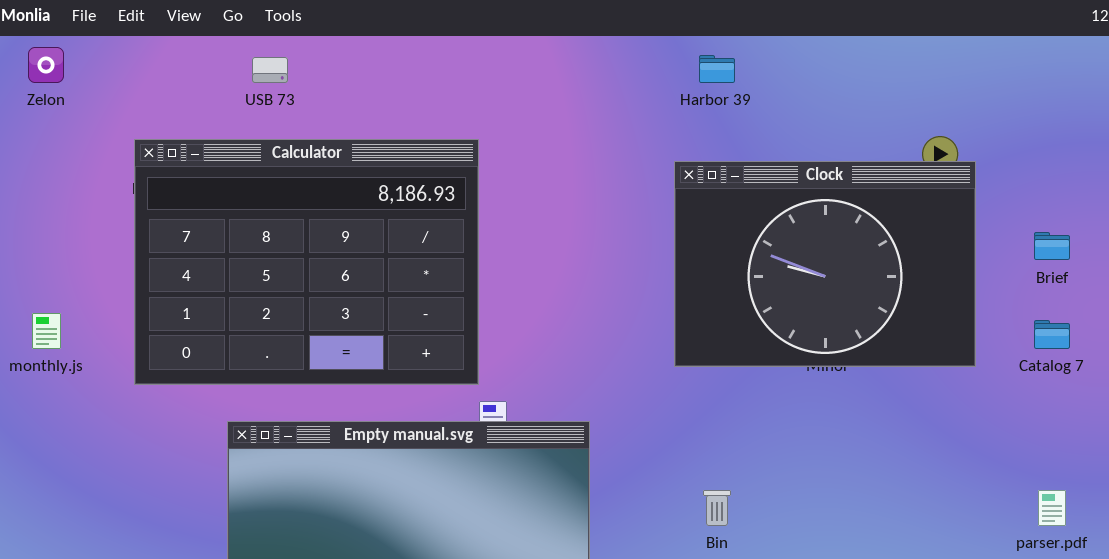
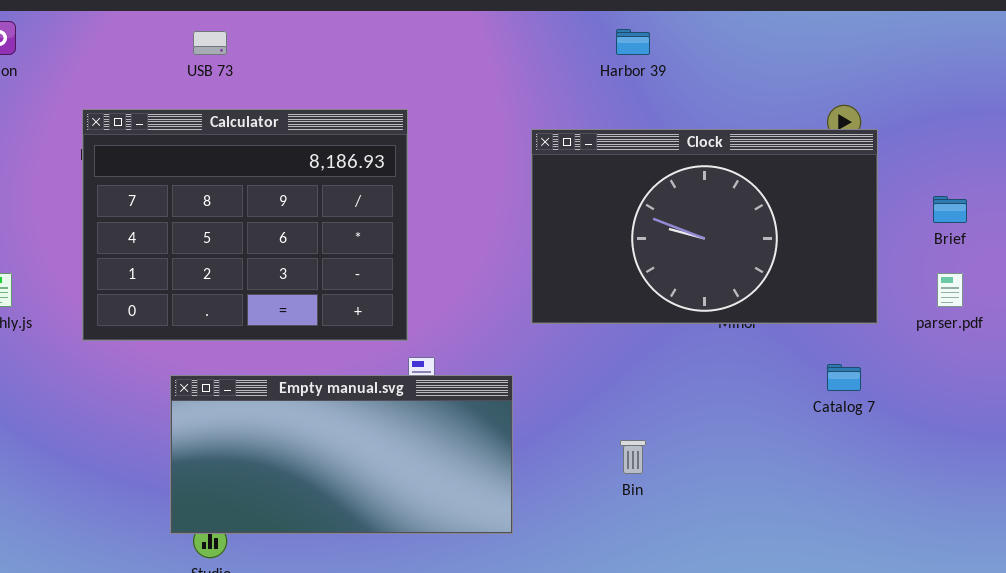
Clock: [674,161,976,367] -> [531,129,878,324], resized
Catalog 7: [1034,320,1070,349] -> [827,364,861,391], moved
parser.pdf: [1038,490,1066,526] -> [937,273,963,307], moved

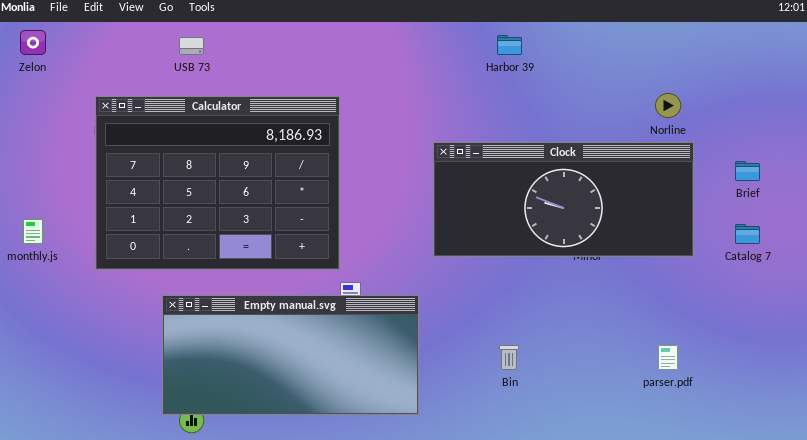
Clock: [531,129,878,324] -> [433,142,694,257], resized
parser.pdf: [937,273,963,307] -> [658,345,678,370], moved
Catalog 7: [827,364,861,391] -> [735,224,760,244], moved

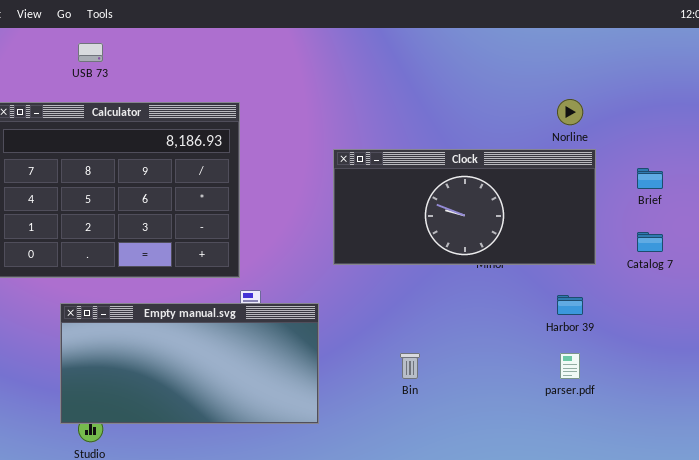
Harbor 39: [497,35,522,55] -> [557,295,583,315], moved

